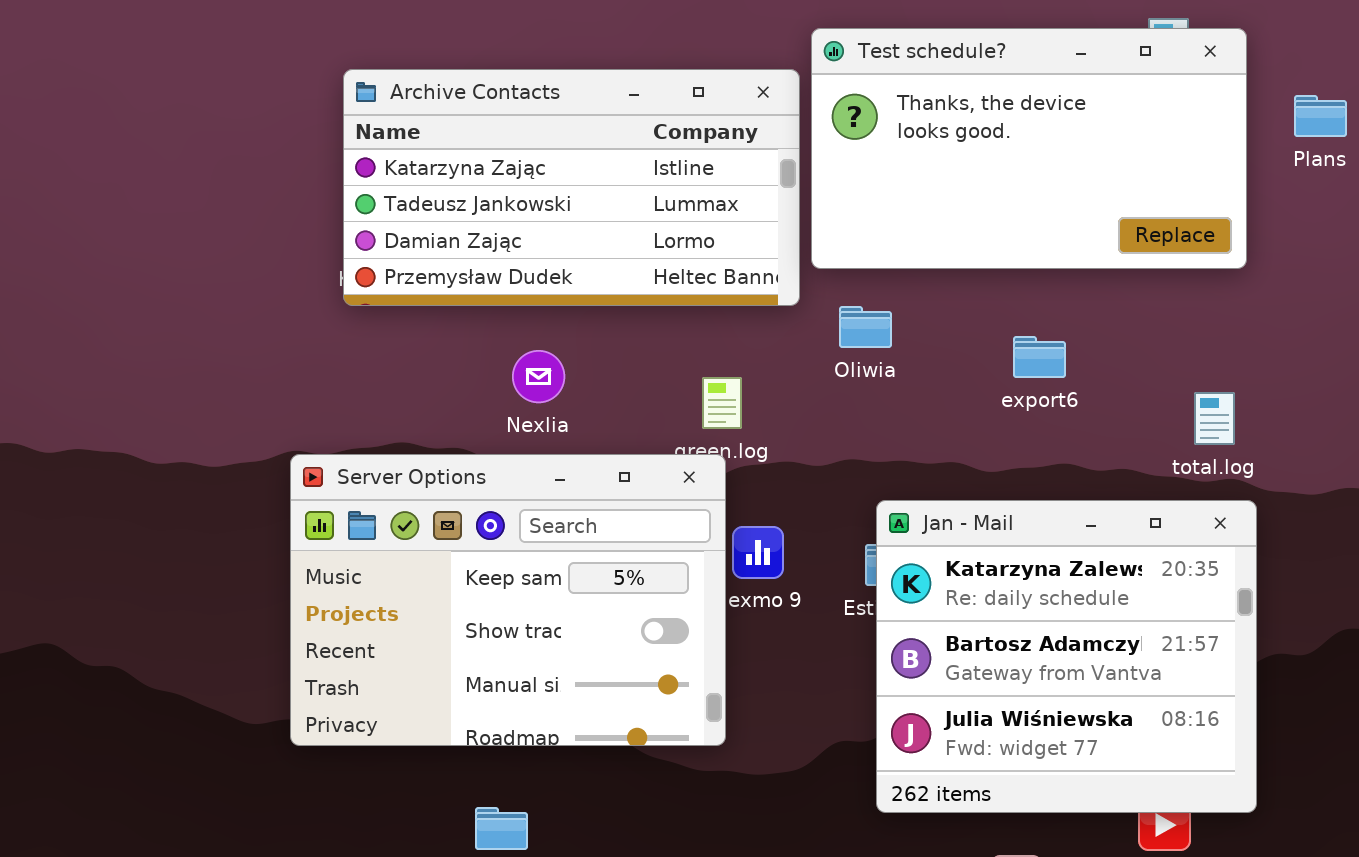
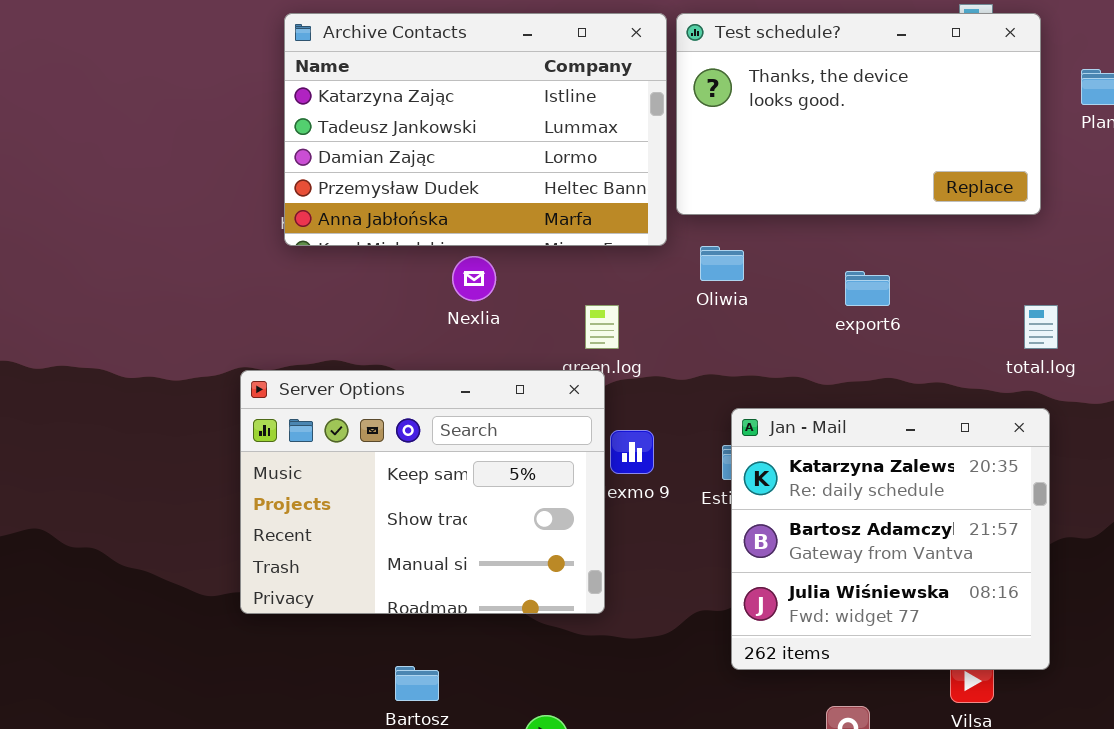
Archive Contacts: [343,69,800,306] -> [284,13,667,246], resized
Nexlia: [512,350,565,403] -> [452,256,496,301], moved
total.log: [1194,392,1235,445] -> [1024,305,1058,349], moved

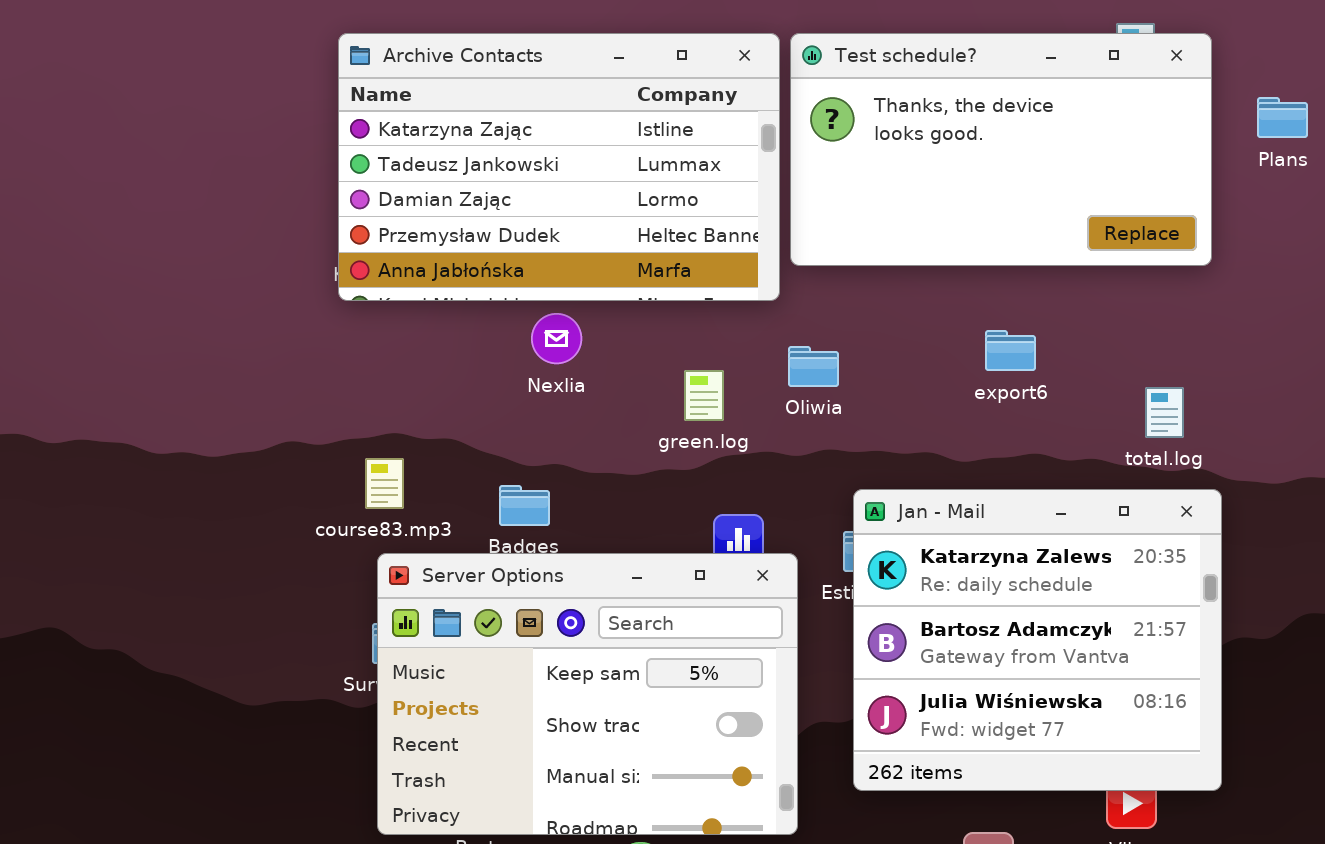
Oliwia: [700,246,744,281] -> [788,346,839,387], moved
total.log: [1024,305,1058,349] -> [1145,387,1184,438], moved
Server Options: [240,370,605,614] -> [377,553,798,835], moved

